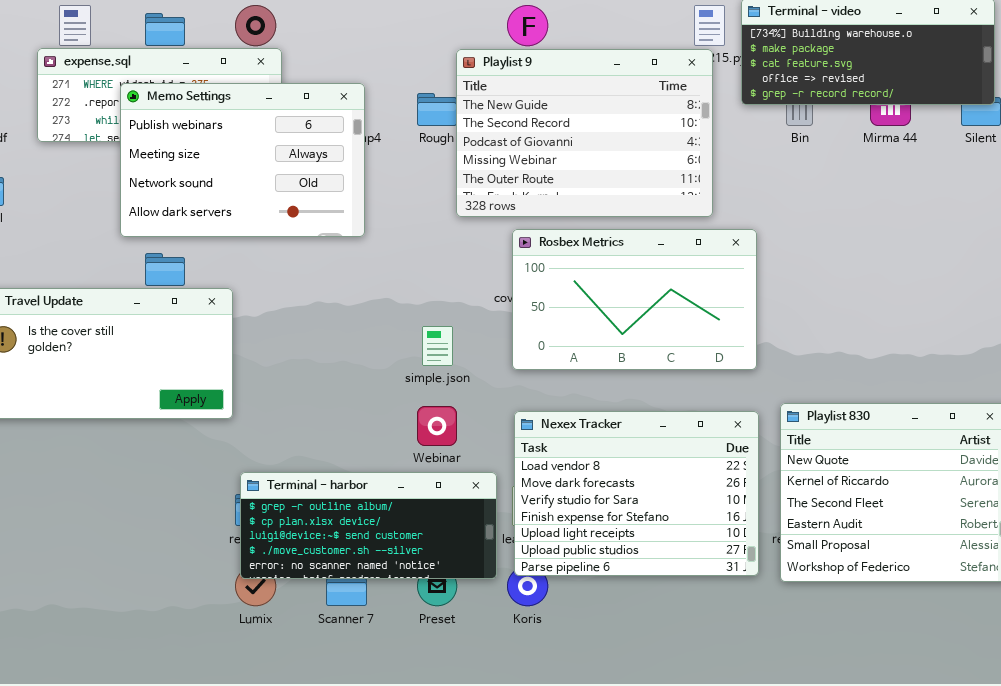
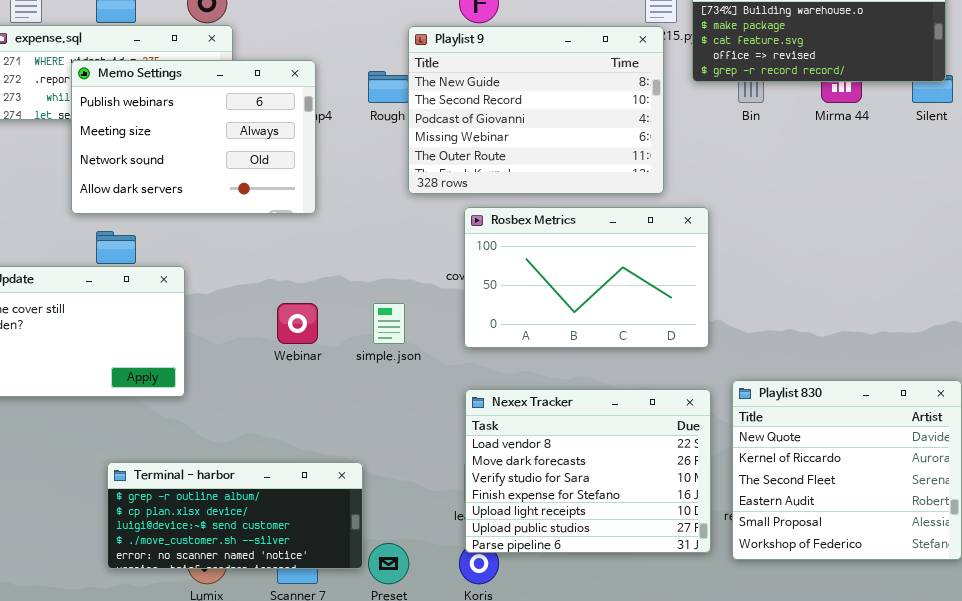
Webinar: [417,406,457,446] -> [277,303,318,344], moved
Terminal - harbor: [240,472,497,579] -> [107,462,363,569], moved

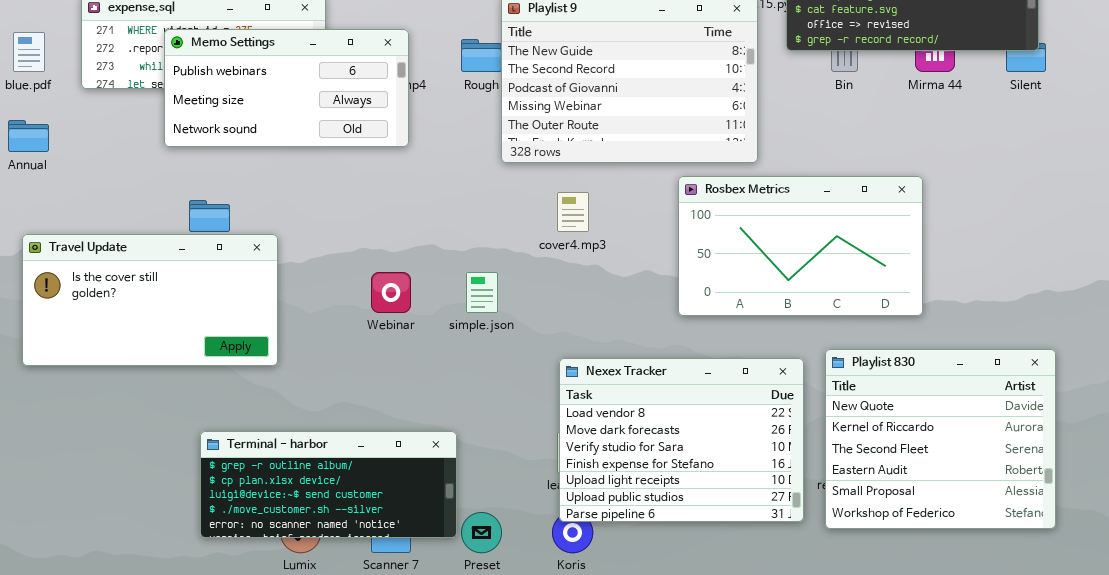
Memo Settings: [71,60,316,214] -> [164,29,409,147], resized
Rosbex Metrics: [464,207,709,348] -> [678,176,923,316], moved

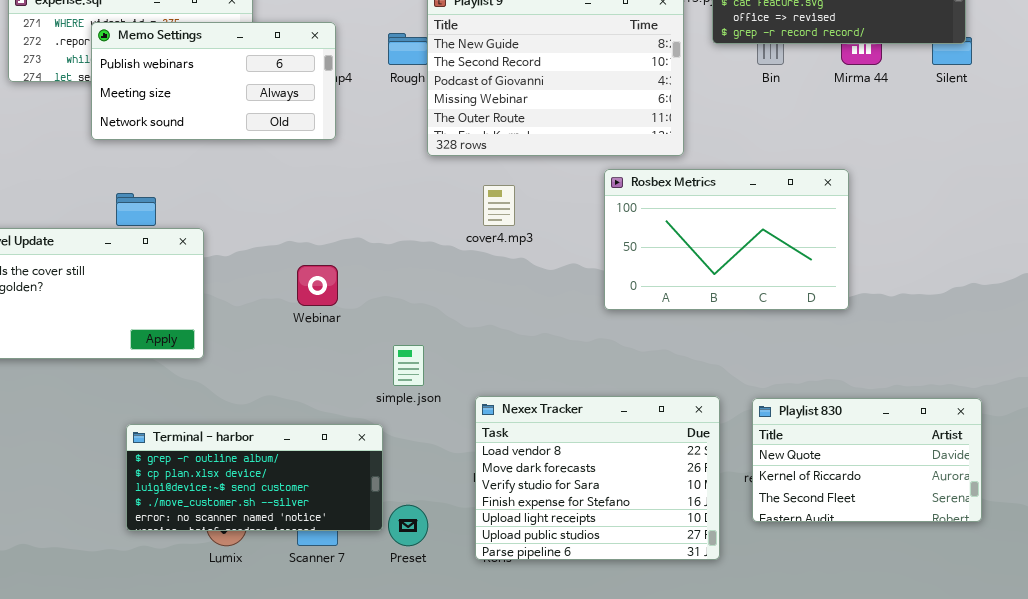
simple.json: [466,272,498,313] -> [393,345,424,386], moved
Playlist 830: [825,349,1056,529] -> [752,398,982,522], resized
Nexex Tracker: [559,358,804,522] -> [475,396,720,560], moved

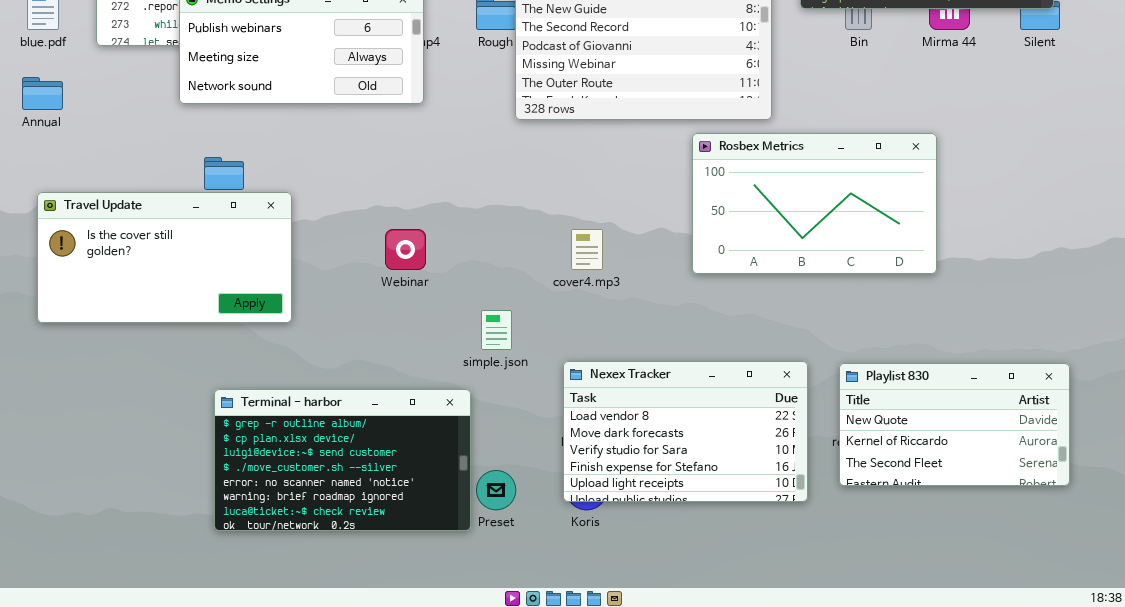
cover4.mp3: [483,185,515,226] -> [571,229,603,270], moved
Nexex Tracker: [475,396,720,560] -> [563,361,808,502], resized
Terminal - harbor: [126,424,383,531] -> [214,389,471,531], resized

